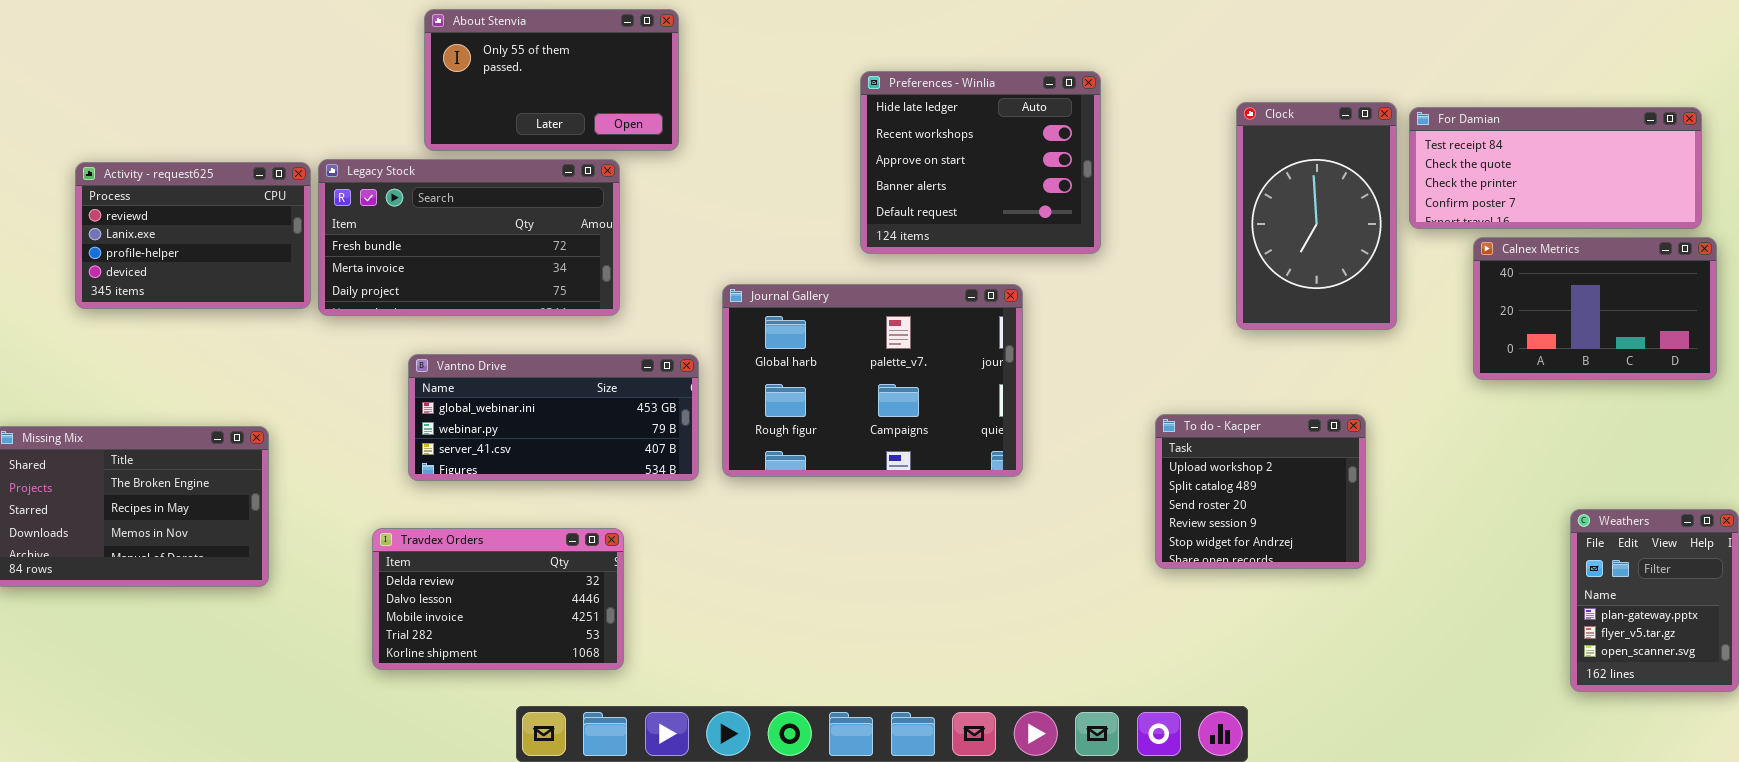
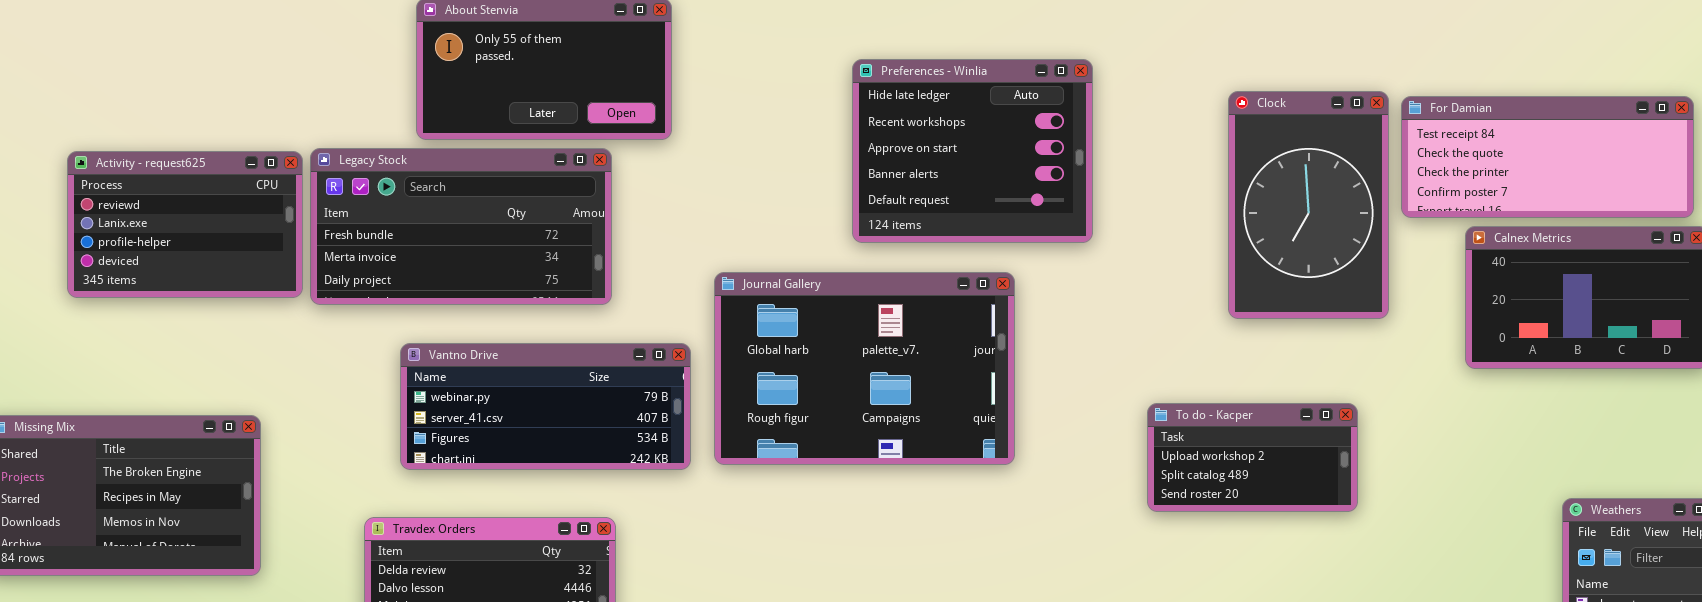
Vantno Drive: [408,354,699,481] -> [400,343,691,470], scrolled down 1 row
To do - Kacper: [1155,414,1366,569] -> [1147,403,1358,512], resized

